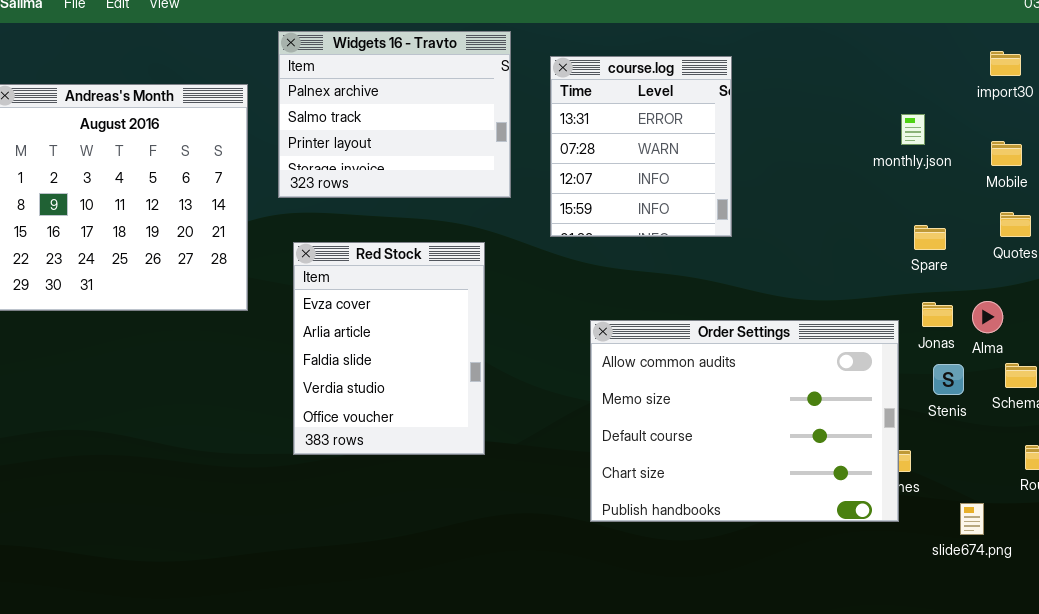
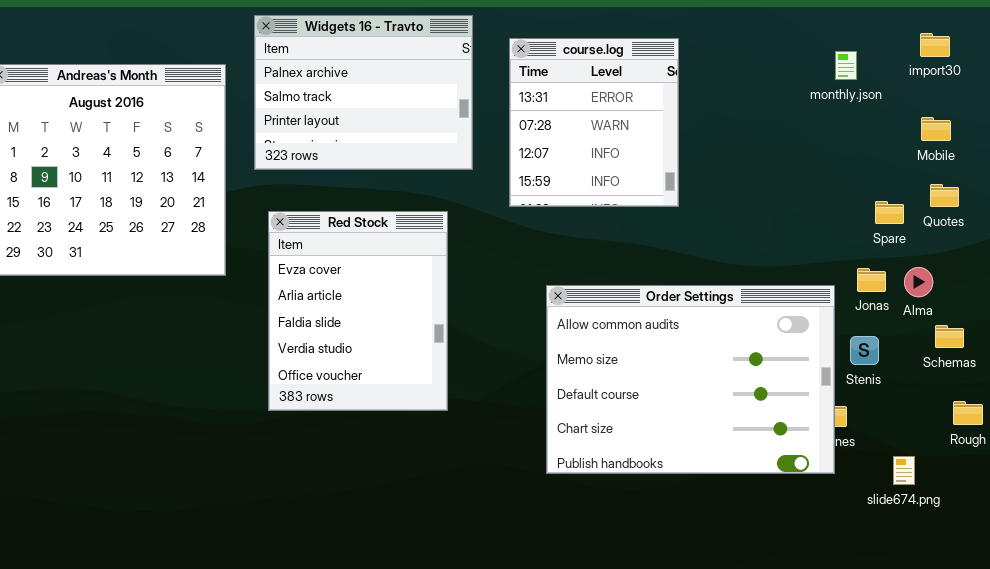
monthly.json: [901,114,925,145] -> [835,51,857,80], moved
Spare: [914,225,946,250] -> [875,201,904,224], moved
Stenis: [933,364,964,395] -> [850,336,879,365], moved

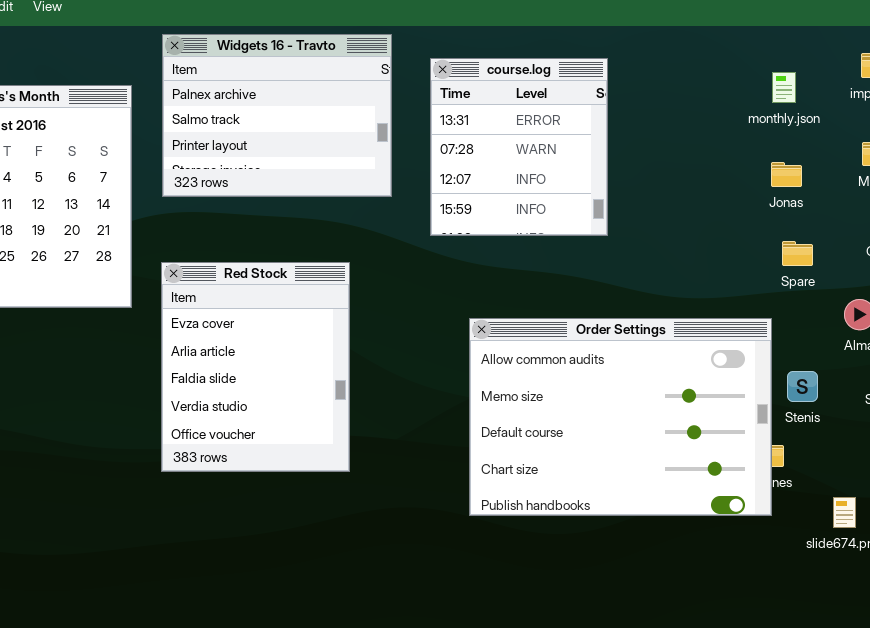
Spare: [875,201,904,224] -> [782,241,813,266], moved
Red Stock: [268,211,448,411] -> [161,262,350,472], moved
Jonas: [857,268,886,292] -> [771,162,802,187], moved

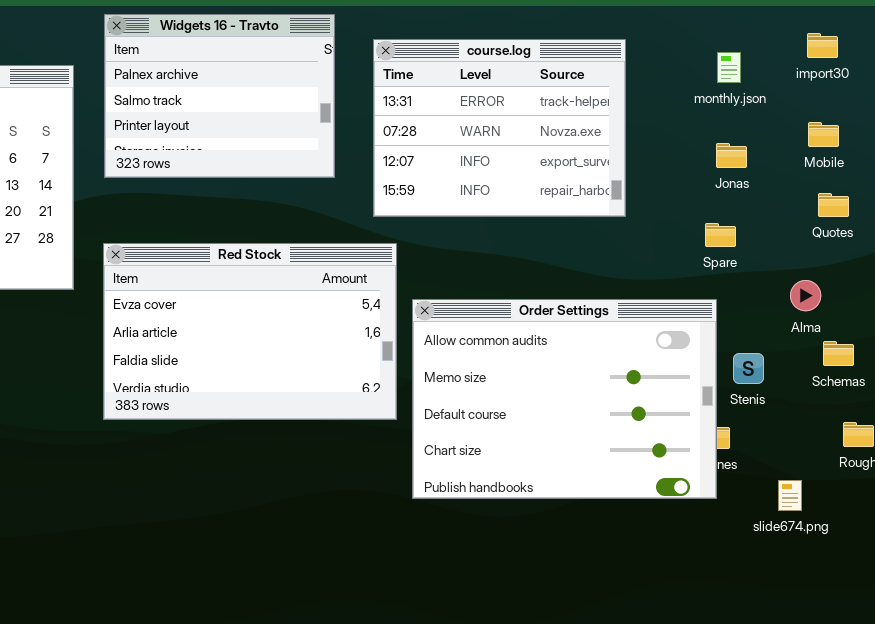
course.log: [430,58,608,236] -> [373,39,626,217], resized
Spare: [782,241,813,266] -> [705,223,736,247], moved
Red Stock: [161,262,350,472] -> [103,243,397,420], resized

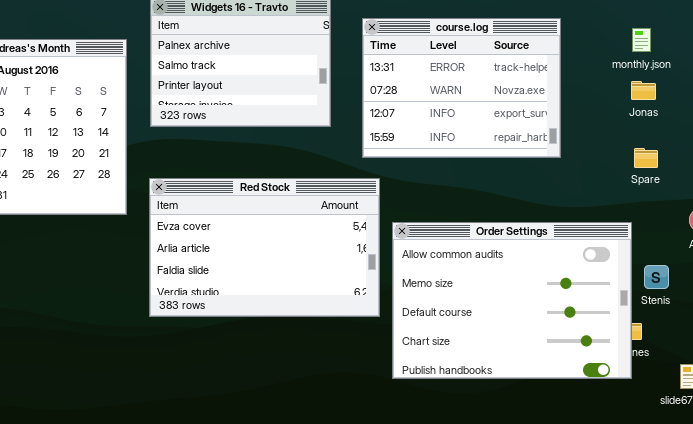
Jonas: [716,143,747,168] -> [631,81,656,100], moved
Spare: [705,223,736,247] -> [634,148,658,168], moved

